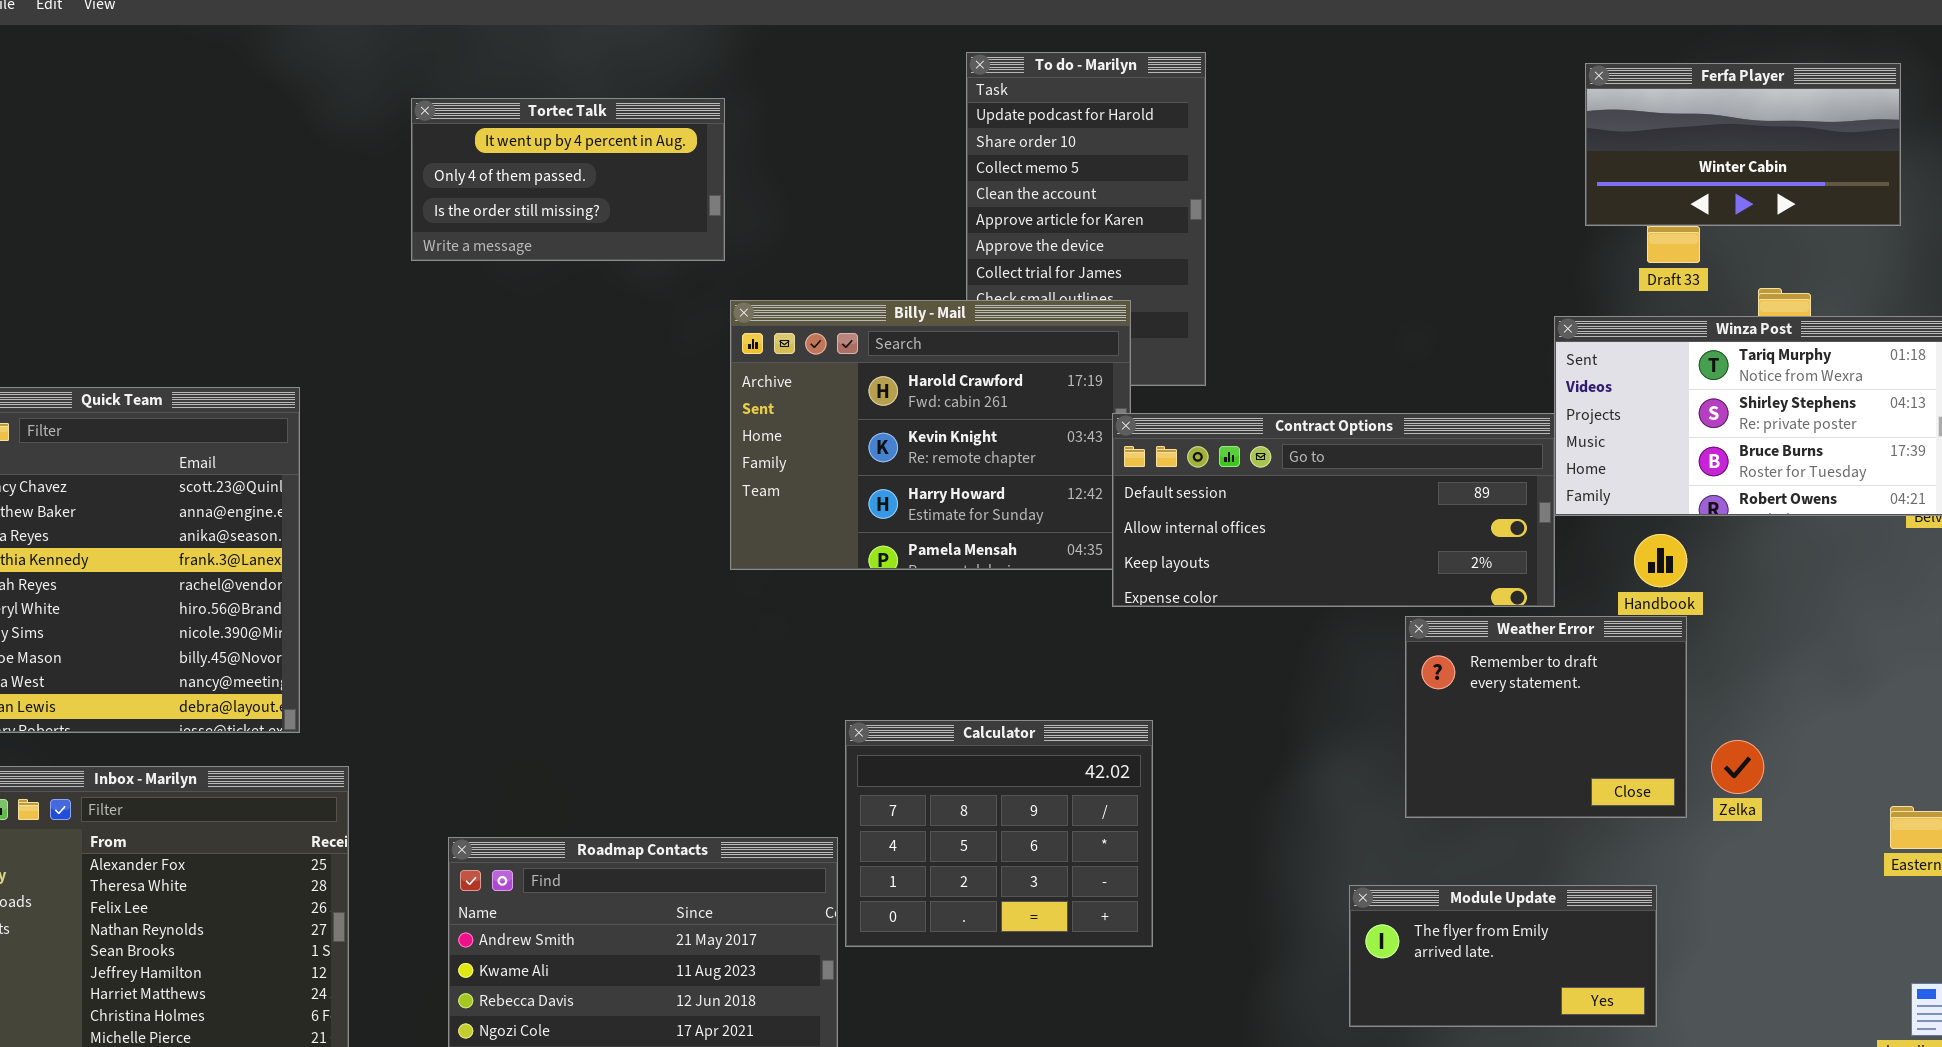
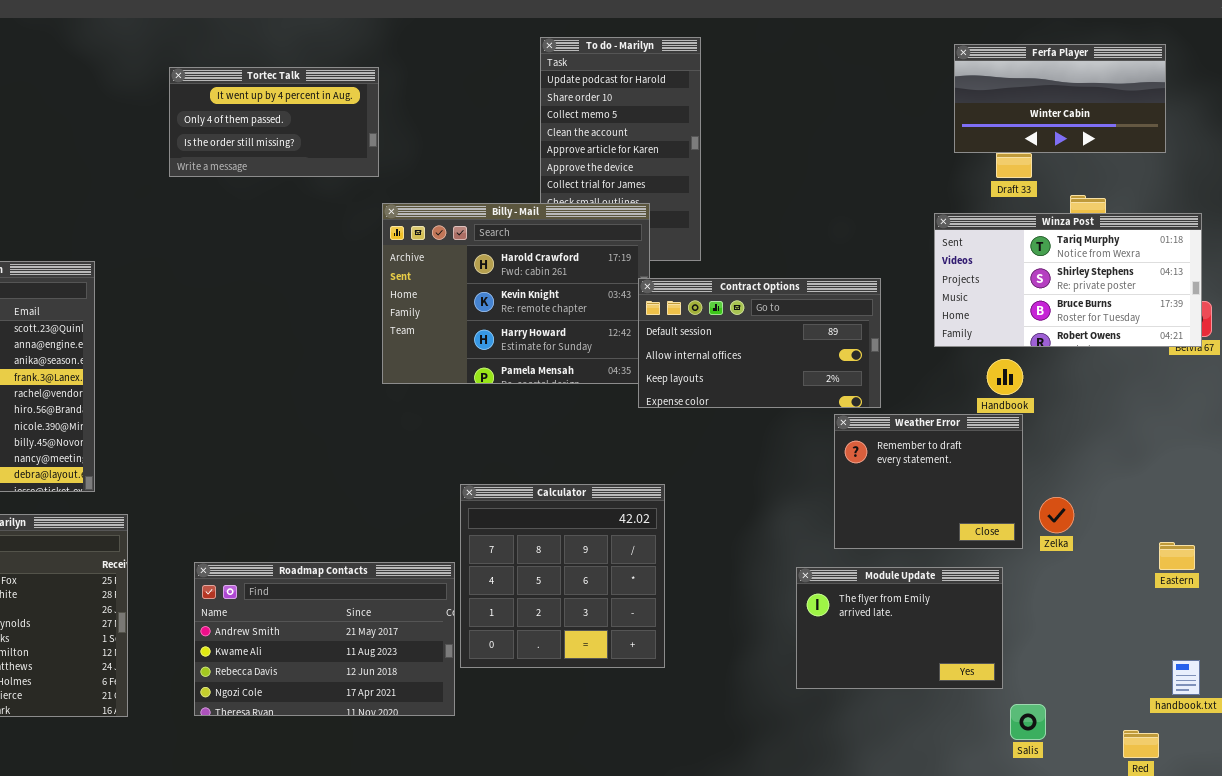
Contract Options: [1112,413,1555,607] -> [638,278,881,408], resized
Calculator: [845,720,1153,947] -> [460,484,665,668], resized
Module Update: [1349,885,1657,1027] -> [796,567,1003,689], resized

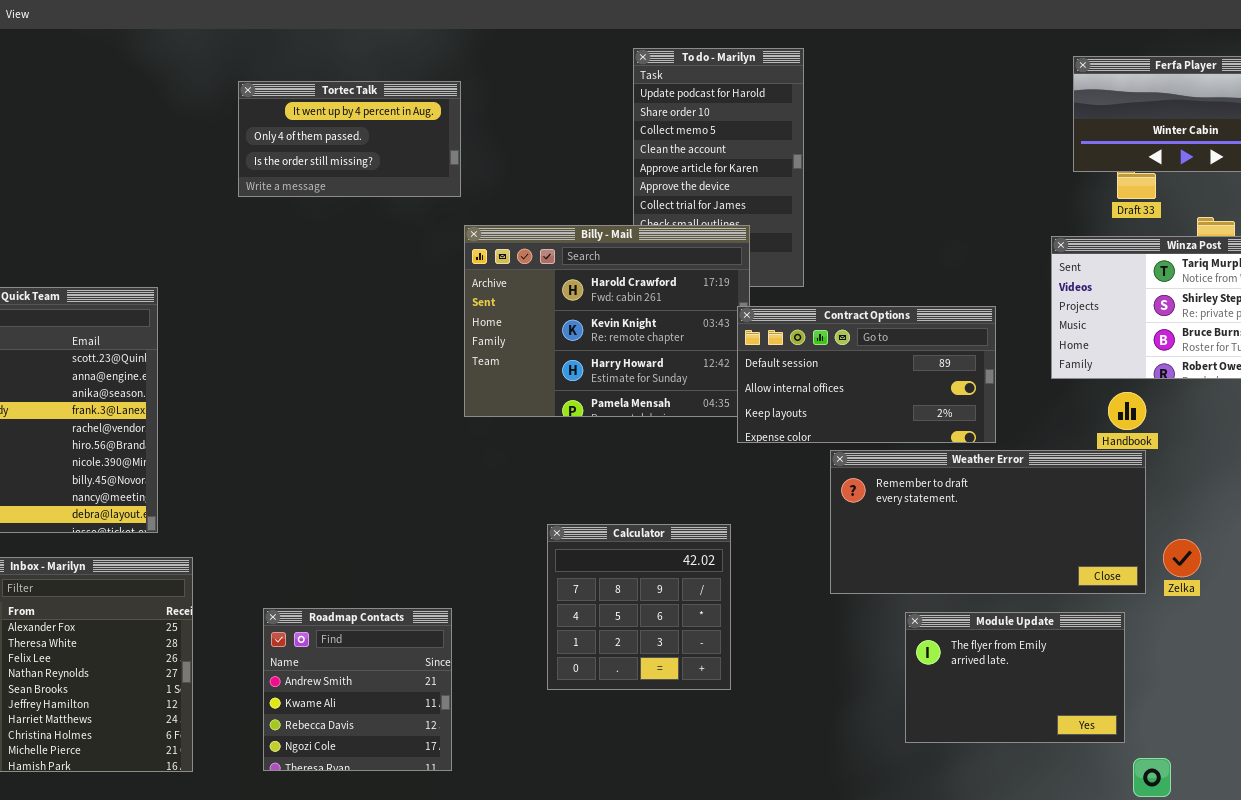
Weather Error: [834,414,1023,549] -> [830,450,1146,594], resized
Calculator: [460,484,665,668] -> [547,524,731,690], resized
Roadmap Contacts: [194,562,455,716] -> [263,608,452,771], resized

